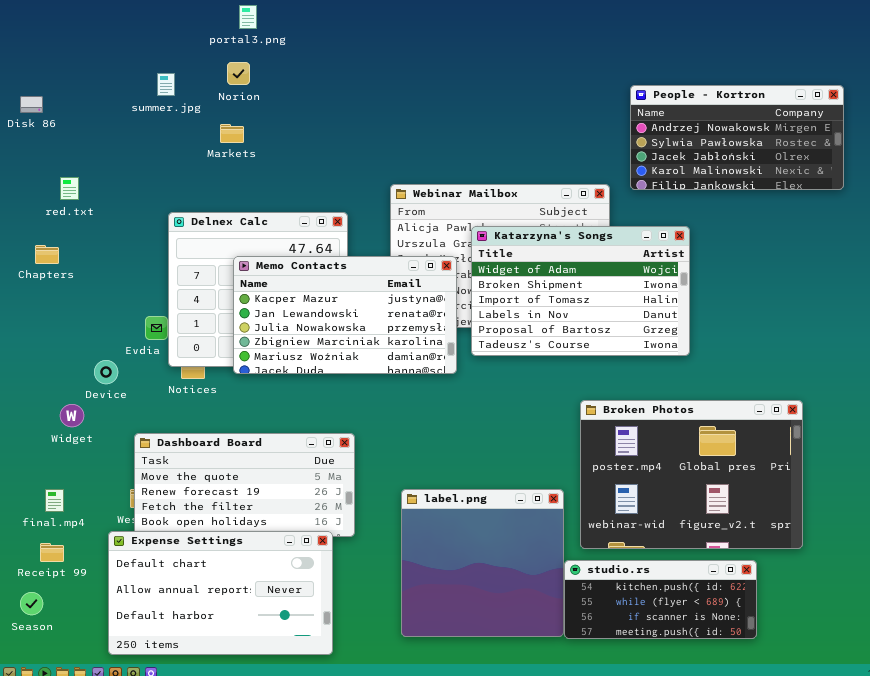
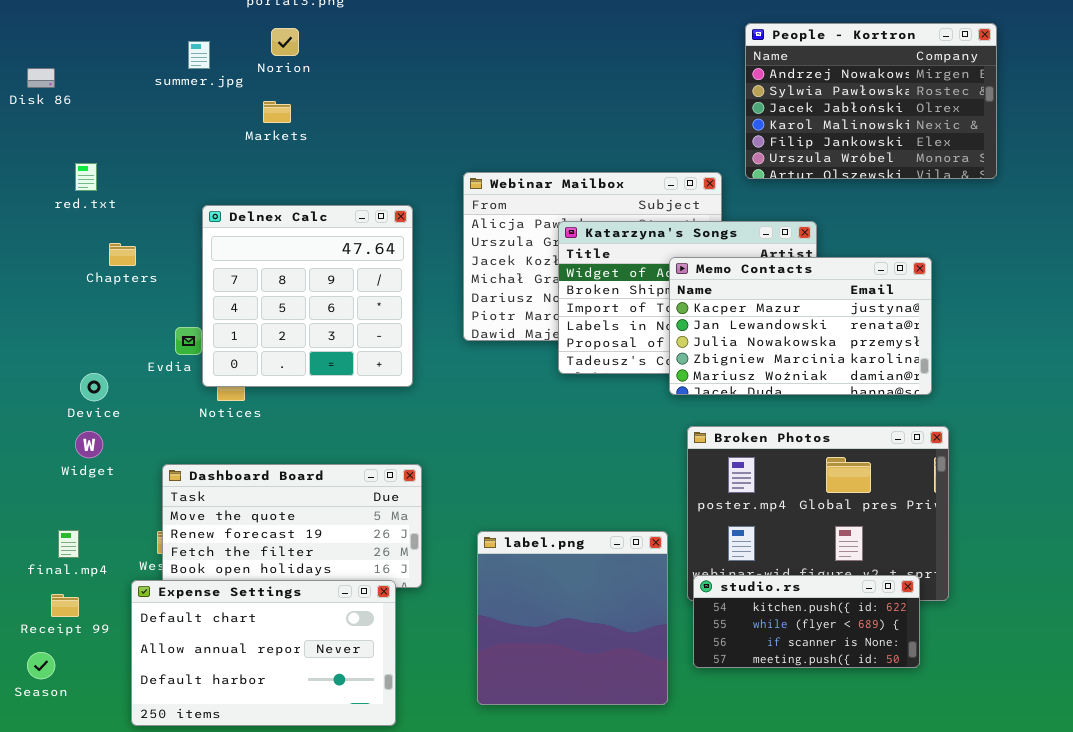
People - Kortron: [630,85,844,190] -> [745,23,997,179], resized
Chapters: [35,245,59,264] -> [109,243,136,266], moved
Memo Contacts: [233,256,457,374] -> [669,257,932,395], moved
Device: [94,360,118,384] -> [80,373,108,401], moved
studio.rs: [564,560,757,639] -> [693,575,920,668], moved

